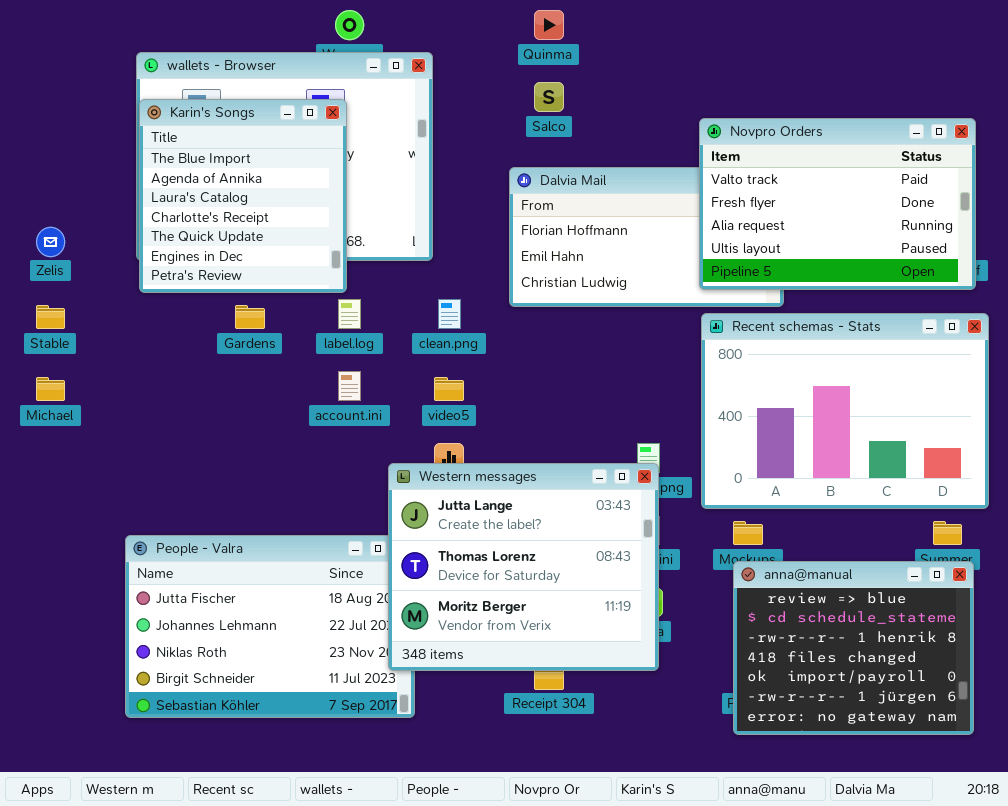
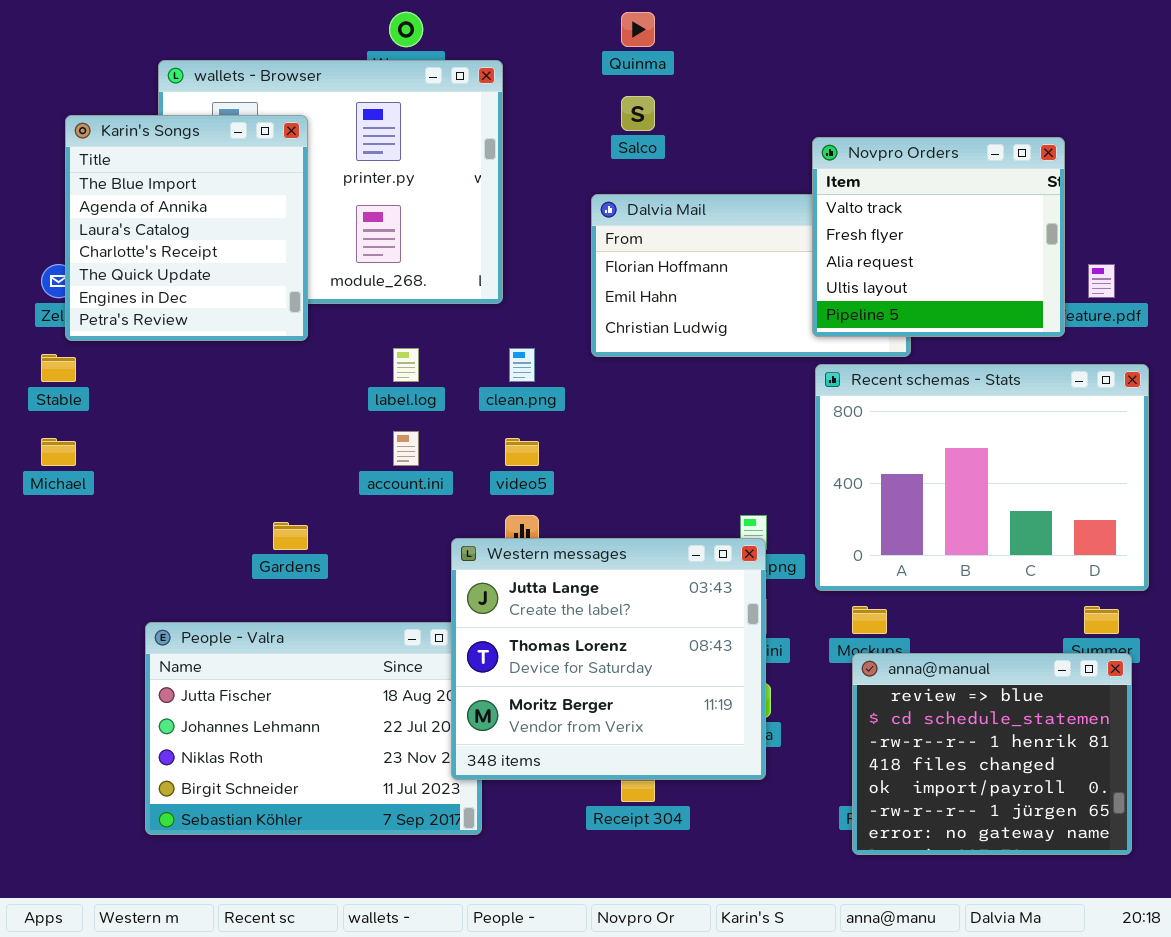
Karin's Songs: [139,99,347,293] -> [65,115,308,341], moved
Novpro Orders: [699,118,976,290] -> [812,137,1065,337], resized
Gardens: [235,305,265,329] -> [273,522,308,550], moved

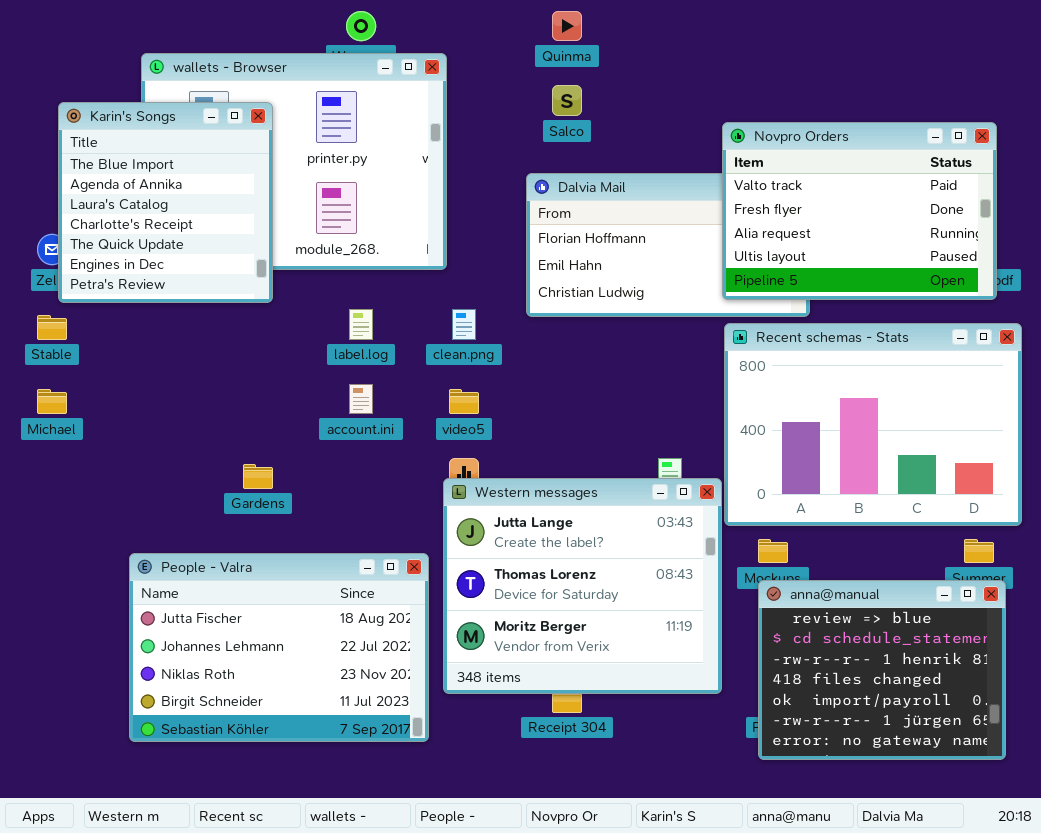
Novpro Orders: [812,137,1065,337] -> [722,122,997,300], resized
Western messages: [451,538,766,780] -> [443,478,722,694], moved

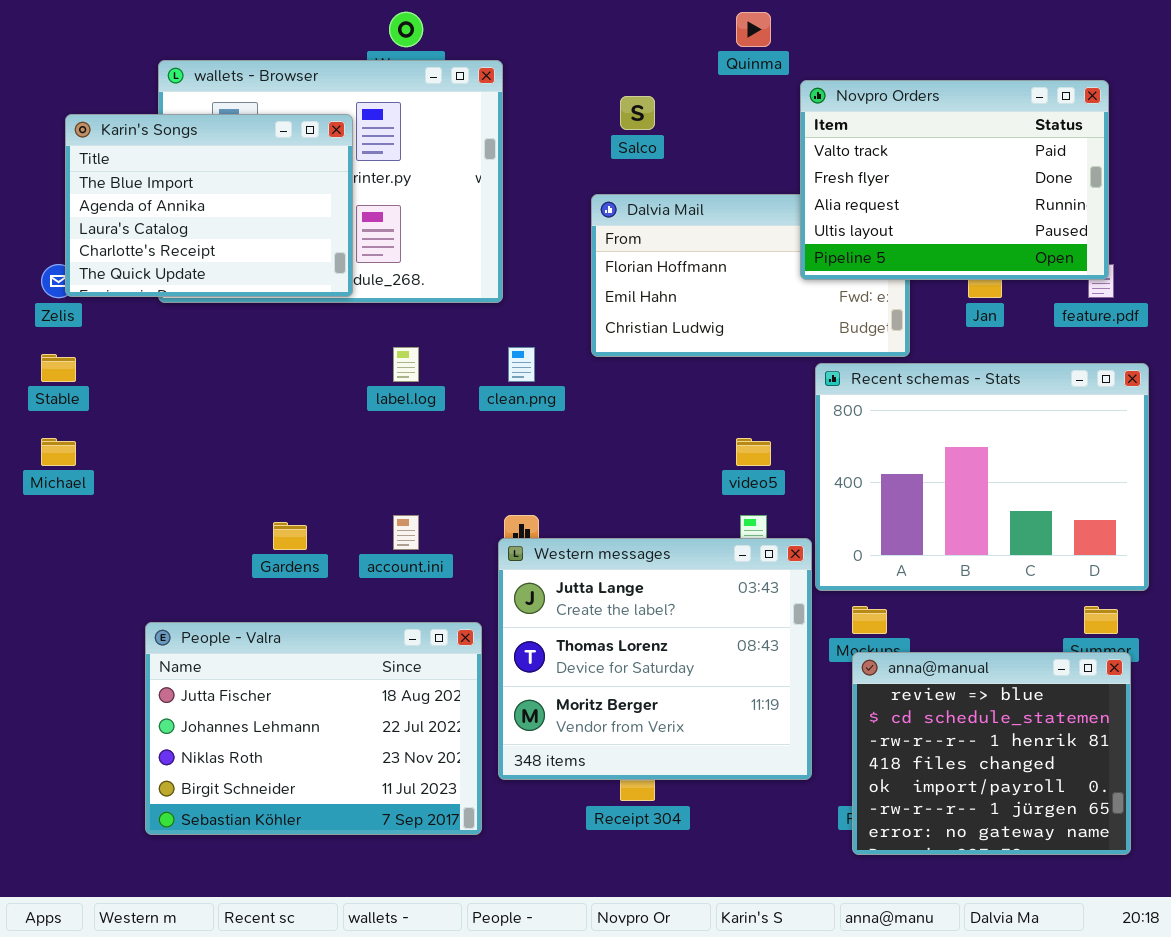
Quinma: [552,11,582,41] -> [736,12,771,47], moved
Karin's Songs: [58,102,273,303] -> [65,114,353,297], resized
Novpro Orders: [722,122,997,300] -> [800,80,1109,280], moved
account.ini: [349,384,373,414] -> [393,515,419,550], moved
video5: [449,389,479,414] -> [736,438,771,466], moved

